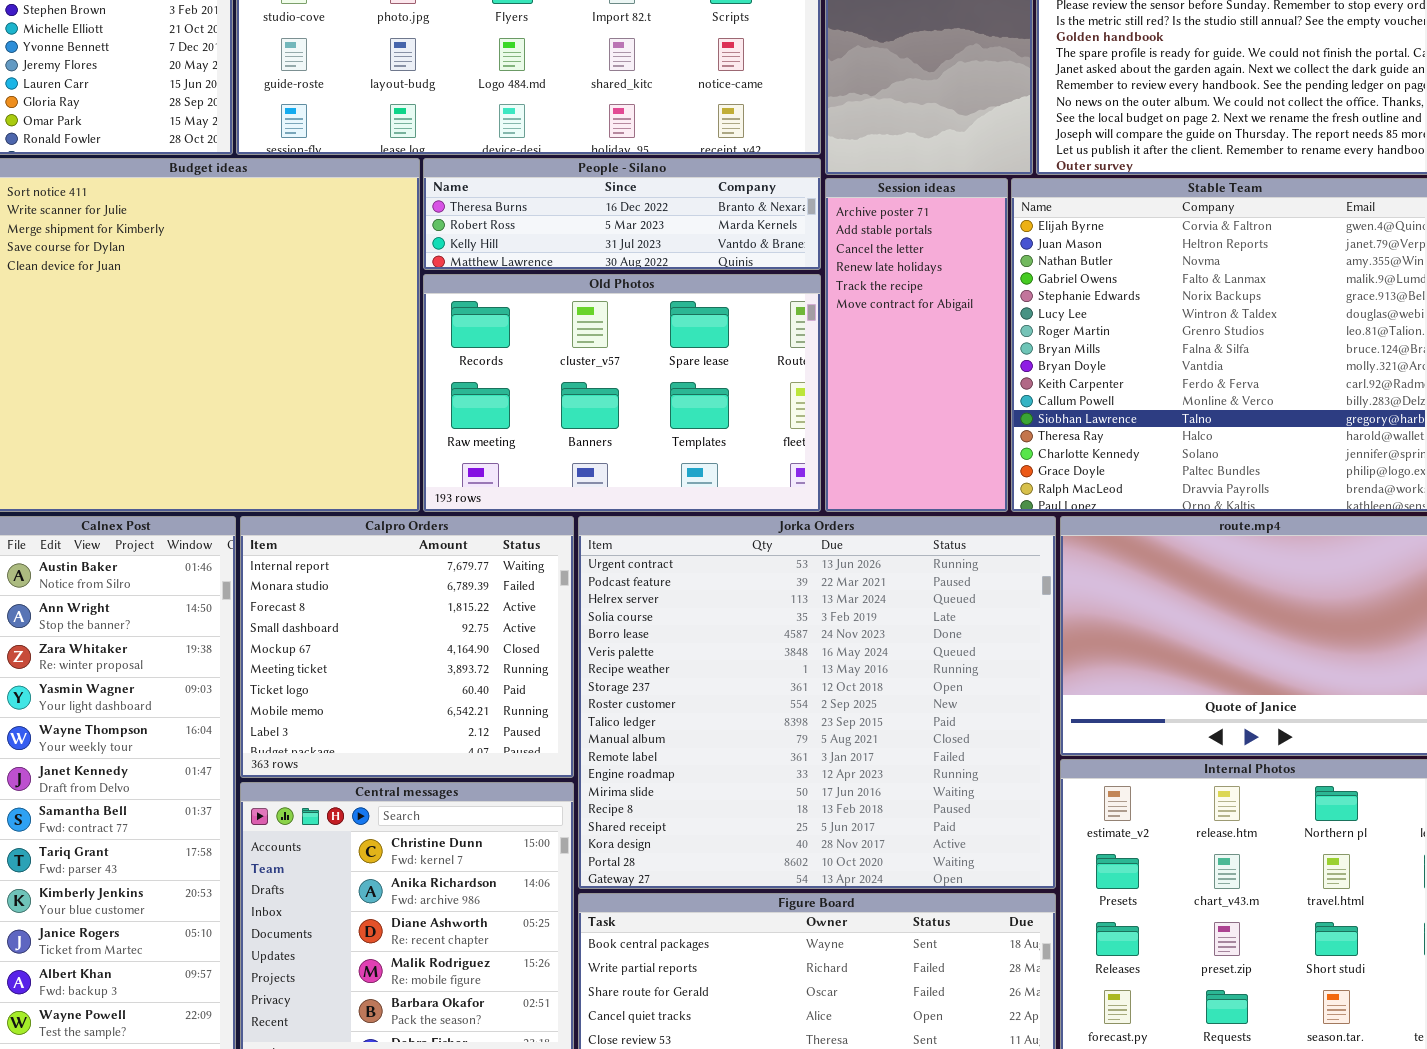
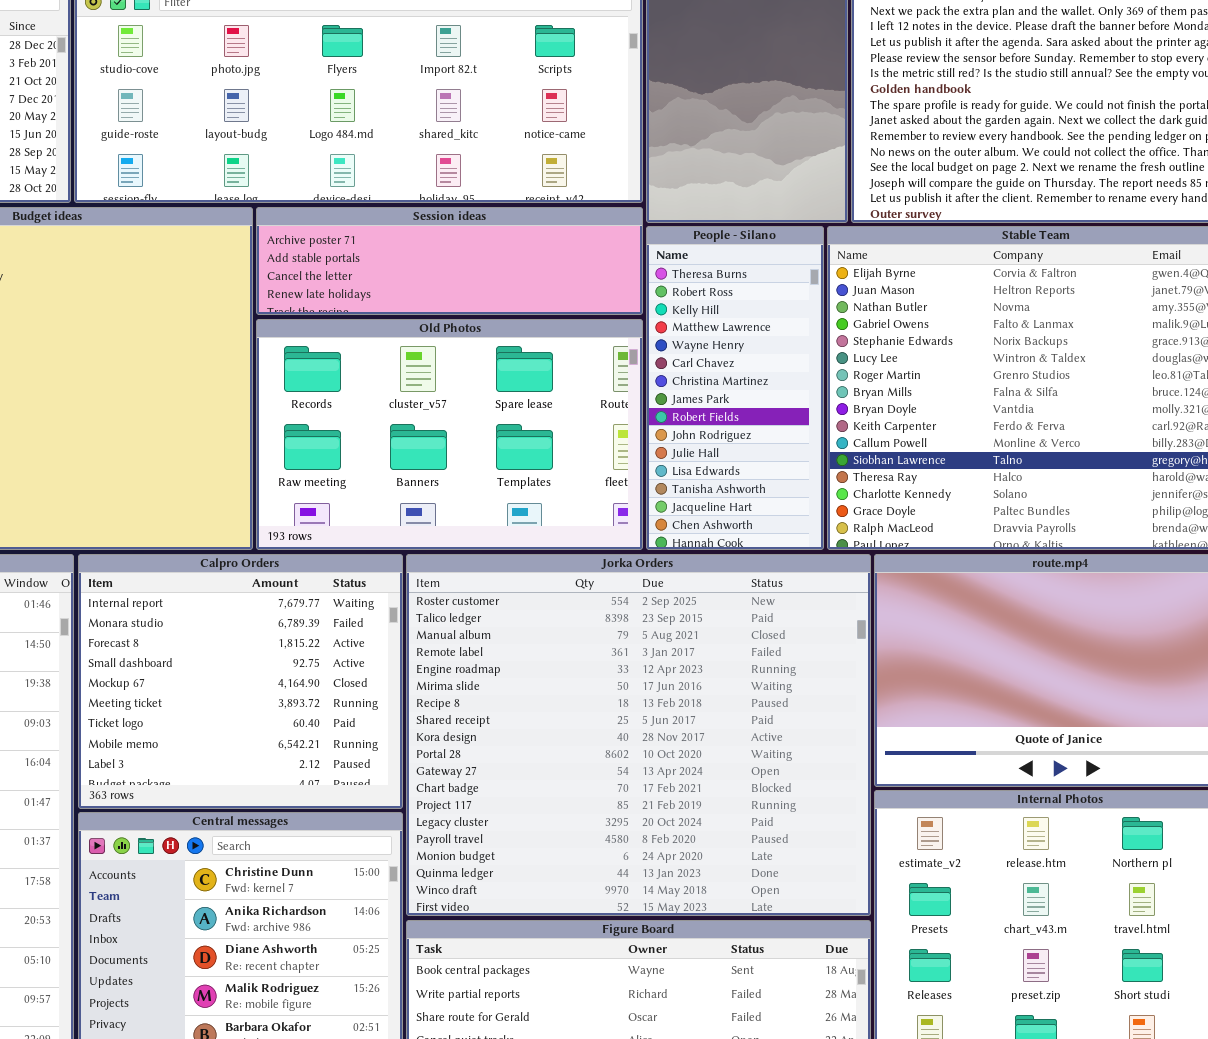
People - Silano: [423,158,821,270] -> [646,226,824,550], moved, resized
Session ideas: [825,178,1008,512] -> [256,207,643,315], moved, resized
Jorka Orders: [578,516,1056,889] -> [406,554,871,916], scrolled down 8 rows

